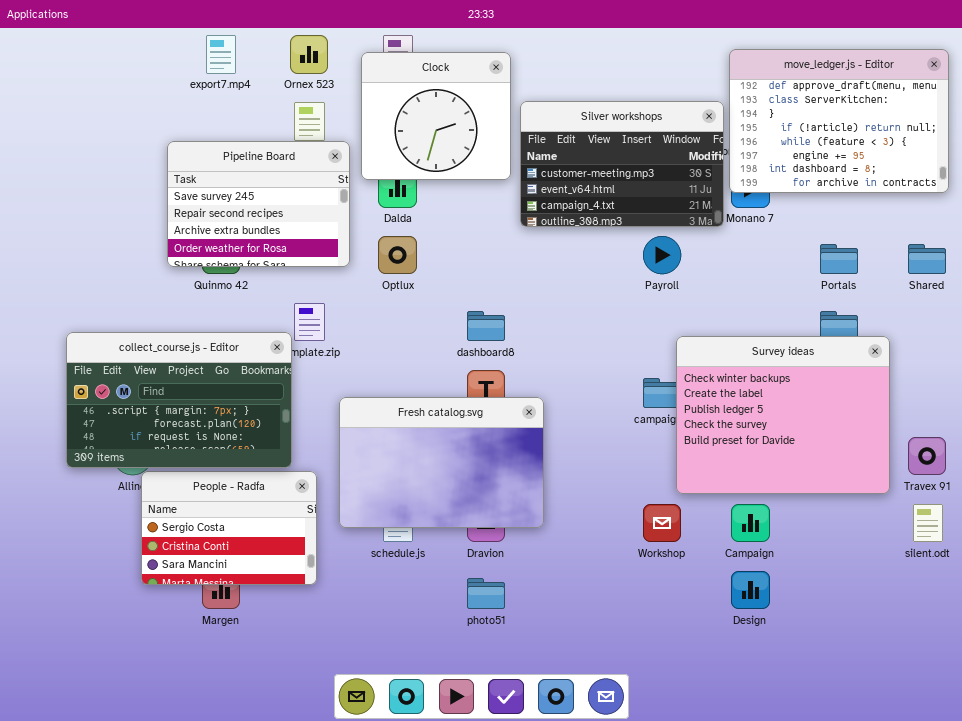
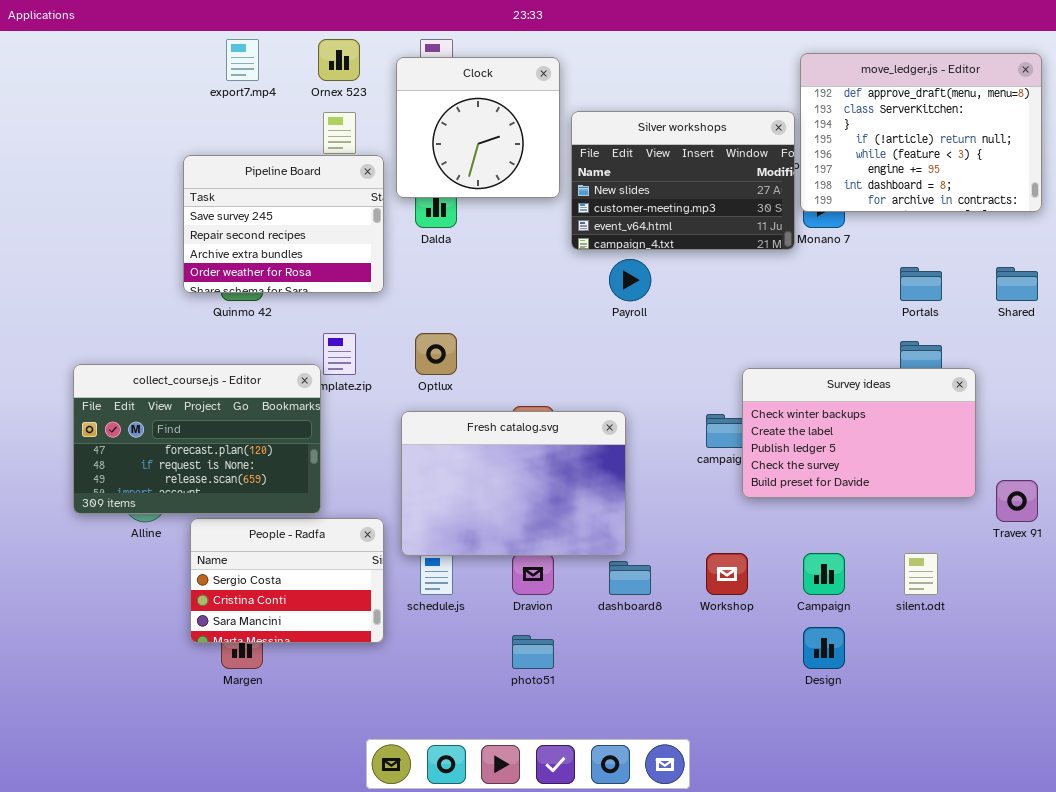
Silver workshops: [520,101,724,227] -> [571,111,795,250], scrolled up 1 row
Optlux: [378,236,417,274] -> [415,333,457,375], moved
Payroll: [643,236,681,274] -> [609,259,651,301], moved
dashboard8: [467,311,505,341] -> [609,561,651,595], moved
collect_course.js - Editor: [66,332,292,468] -> [73,364,321,514], scrolled down 1 row
Survey ideas: [676,336,890,494] -> [742,368,976,498], resized
Fresh catalog.svg: [339,397,544,528] -> [401,411,626,556], moved
People - Radfa: [141,471,317,585] -> [190,518,384,643], moved
silent.odt: [913,504,943,542] -> [904,553,938,595], moved

